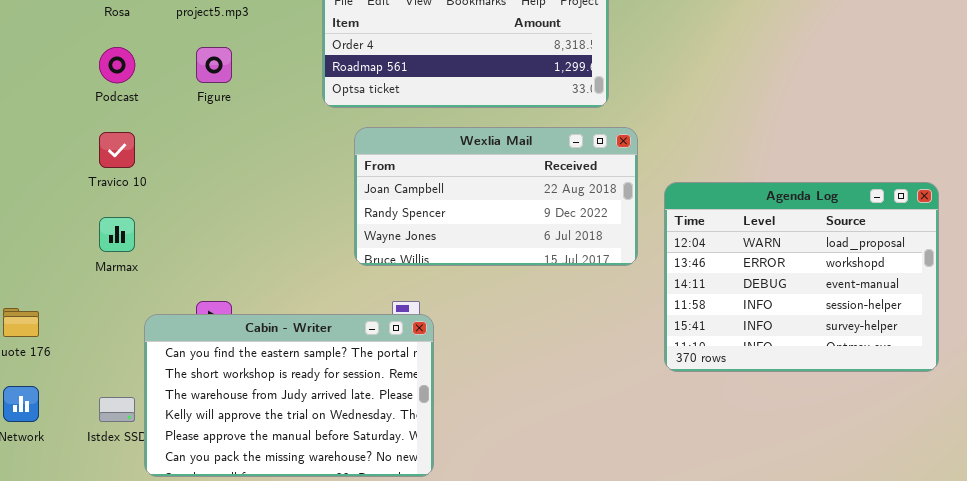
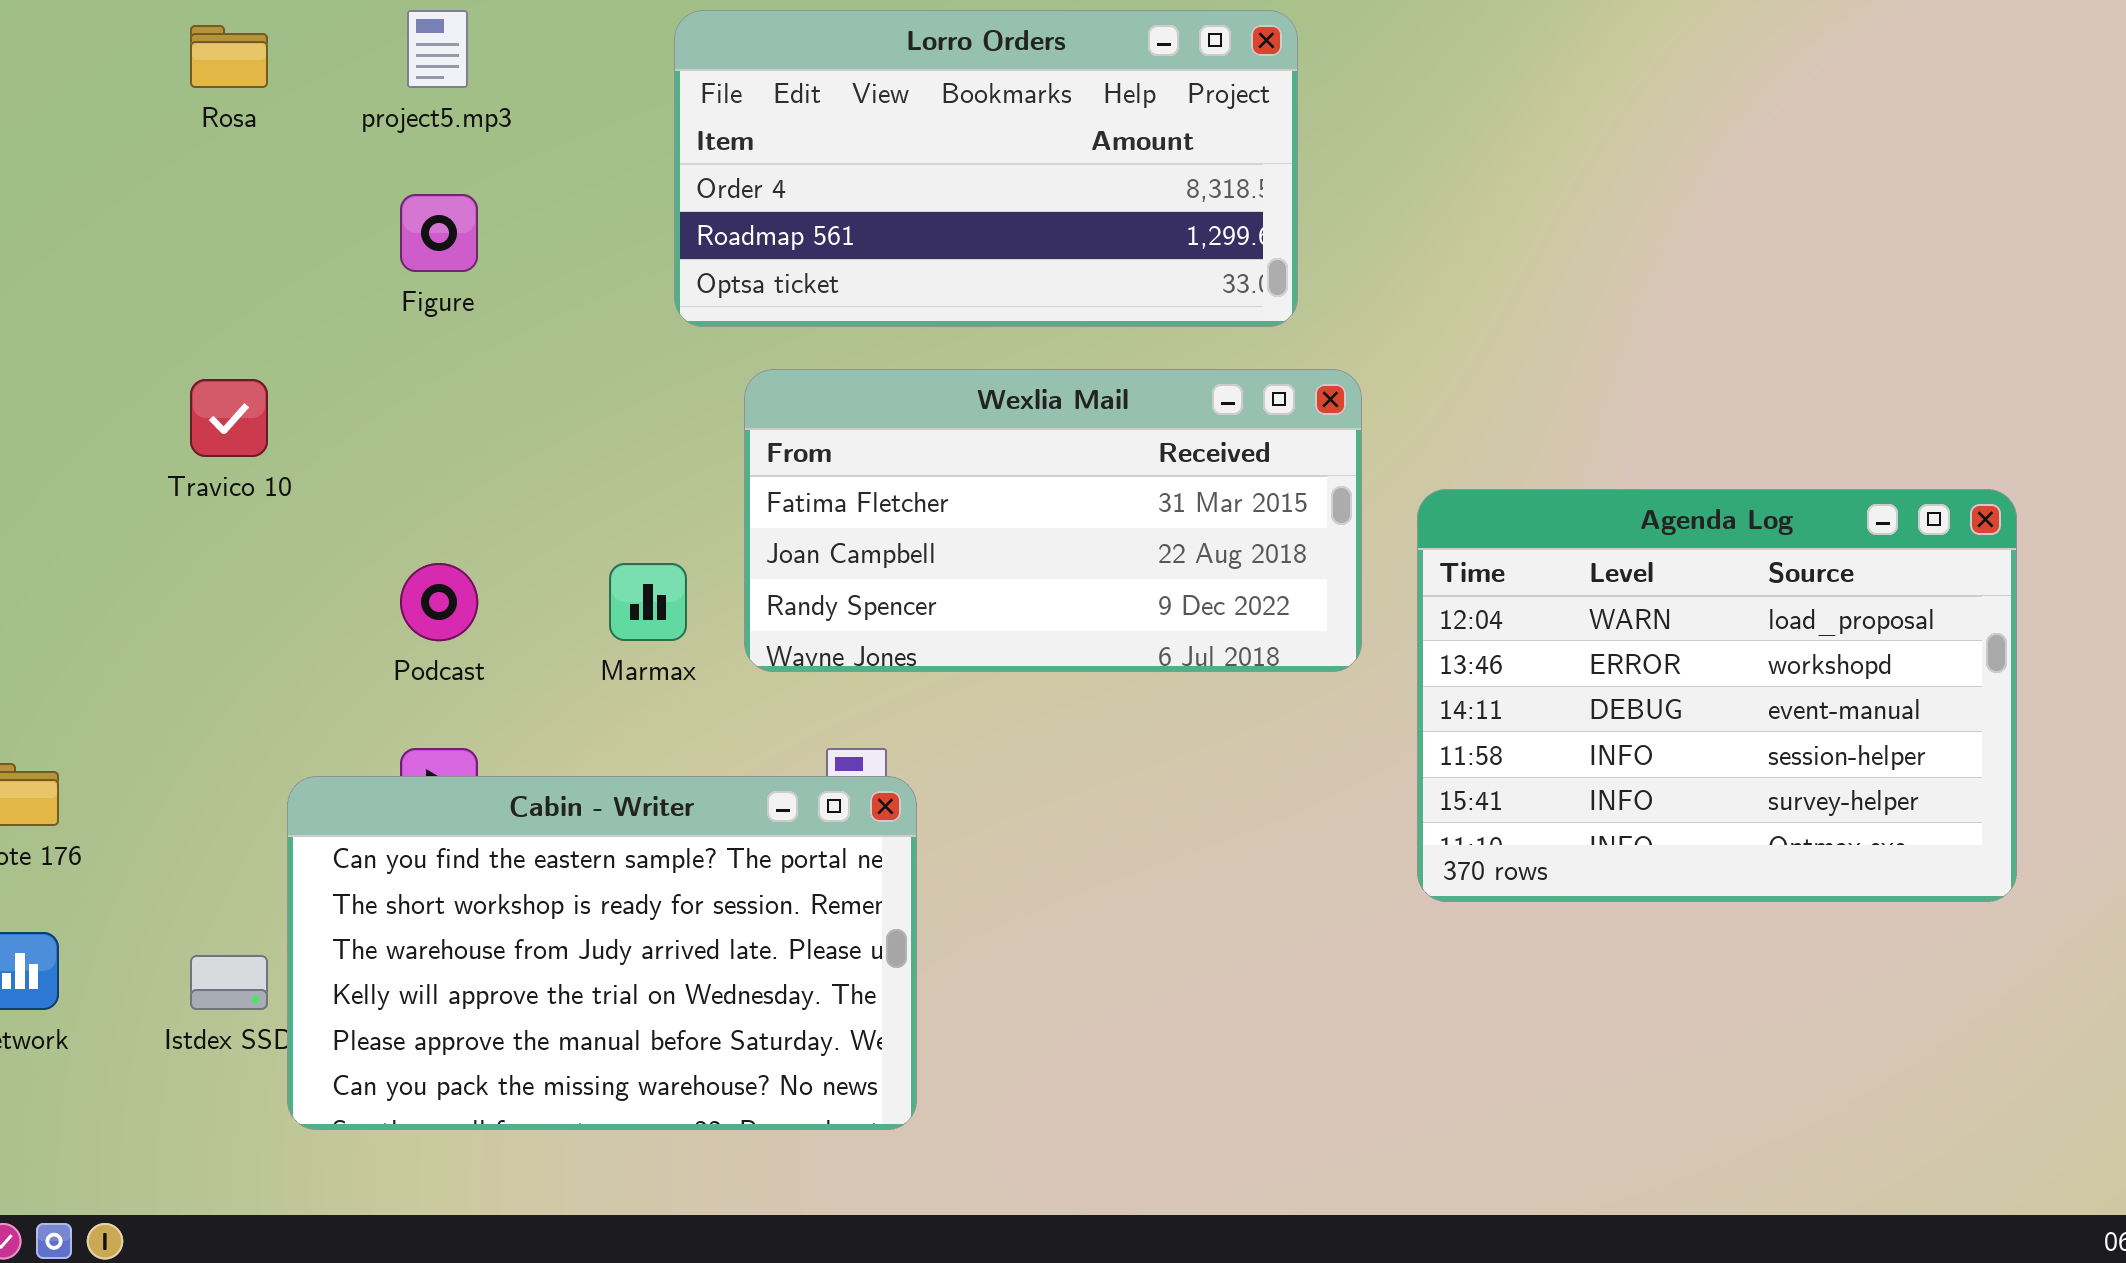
Podcast: [99,47,135,83] -> [400,563,478,641], moved
Wexlia Mail: [354,127,638,266] -> [744,369,1362,672], scrolled up 1 row
Marmax: [99,217,135,252] -> [609,563,687,641], moved

